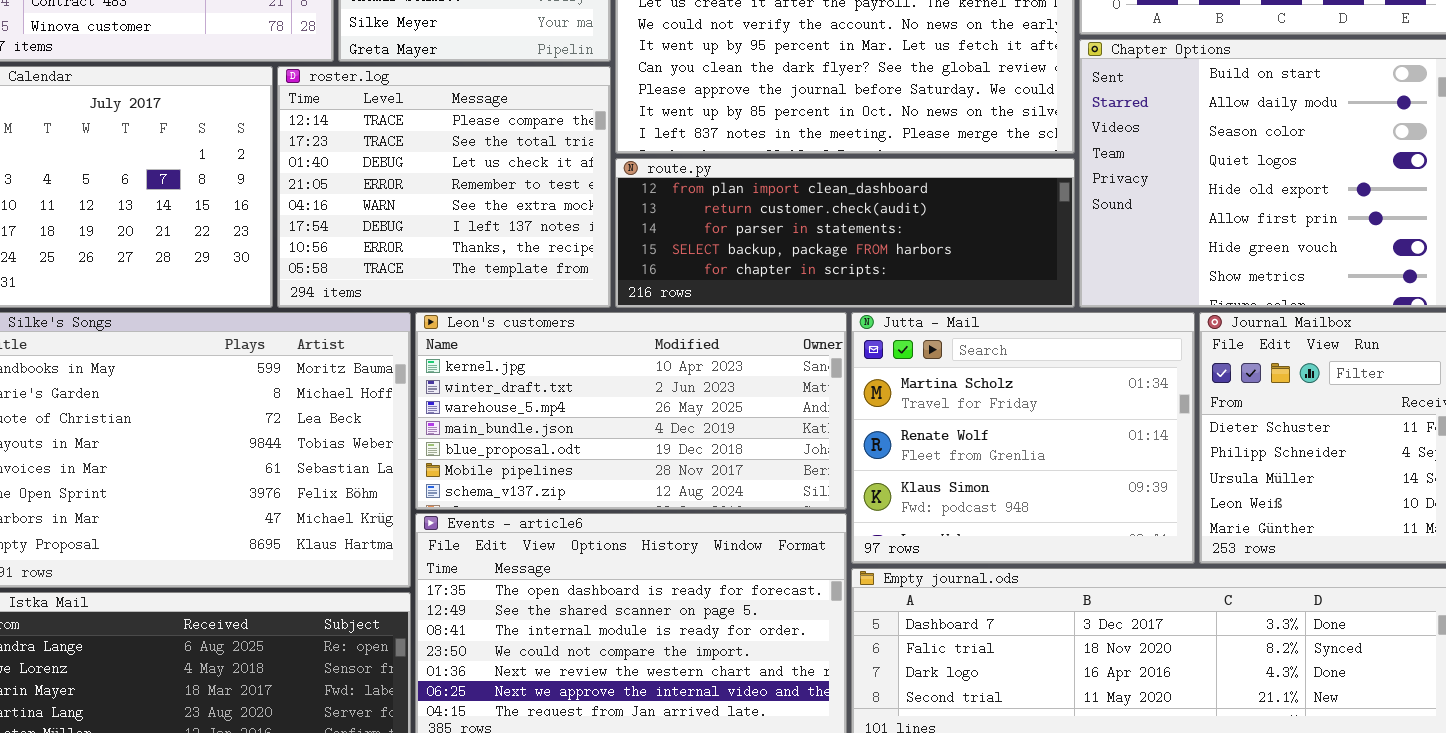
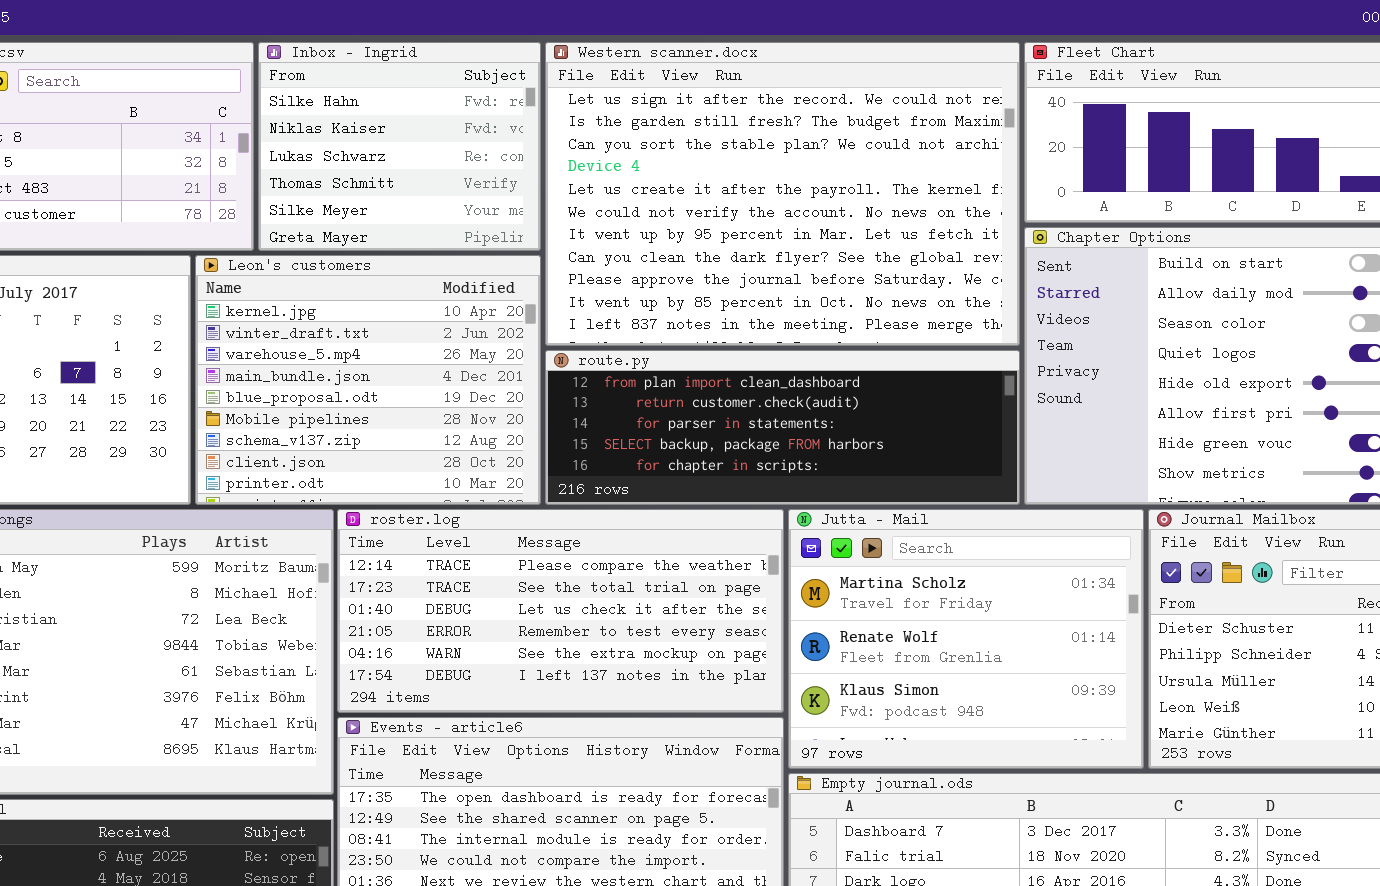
roster.log: [277,66,611,308] -> [337,509,784,713], moved, resized
Leon's customers: [415,312,847,510] -> [195,255,541,505], moved, resized

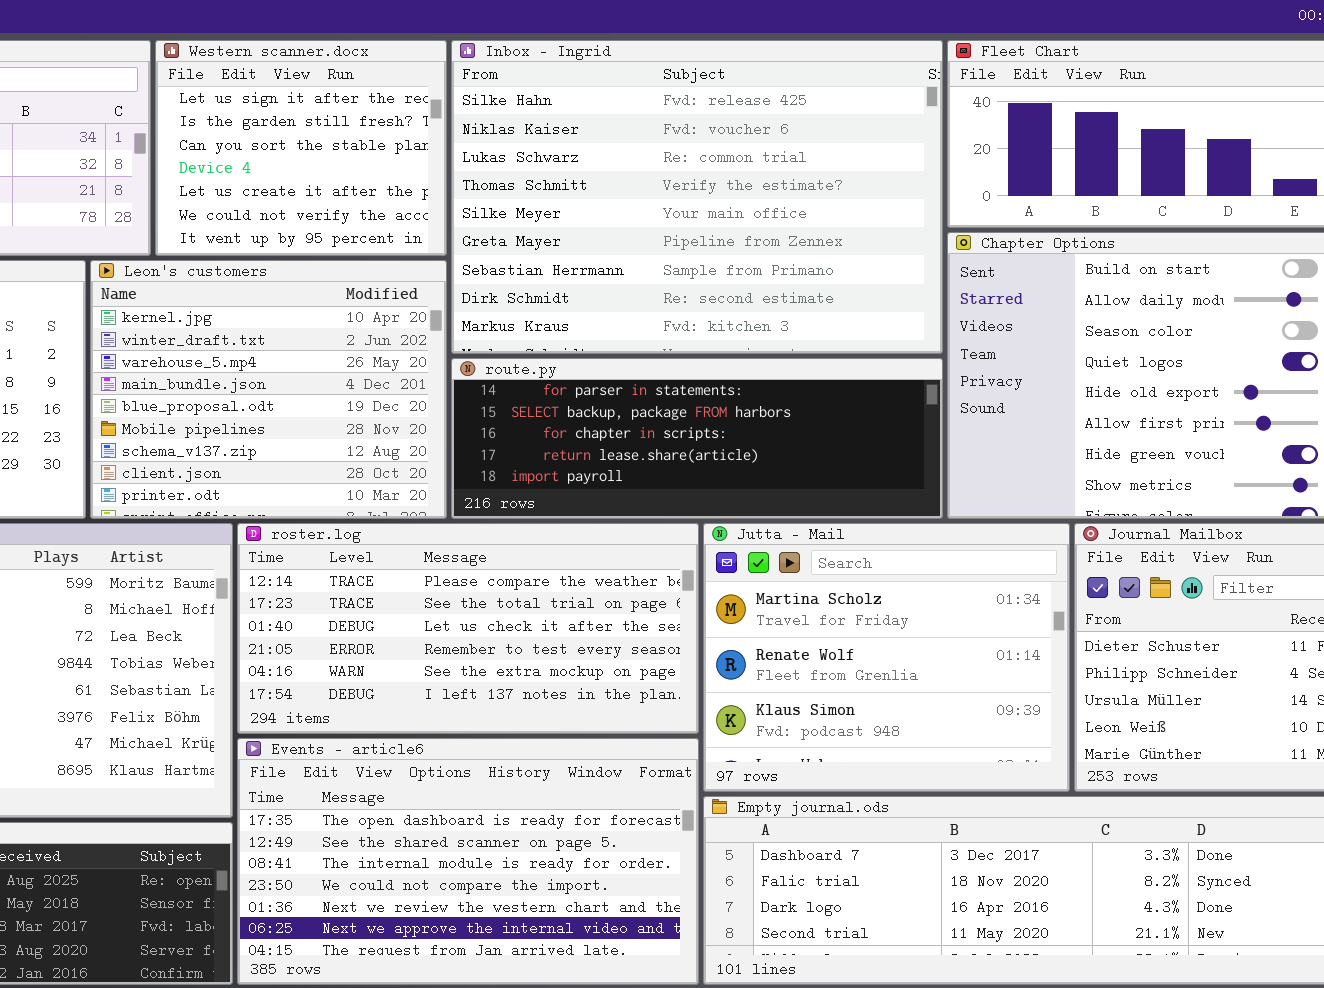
Inbox - Ingrid: [258,42,541,251] -> [451,40,943,354], moved, resized
Western scanner.docx: [545,42,1020,346] -> [155,40,447,256], moved, resized
route.py: [545,350,1020,505] -> [451,358,943,519], scrolled down 2 rows

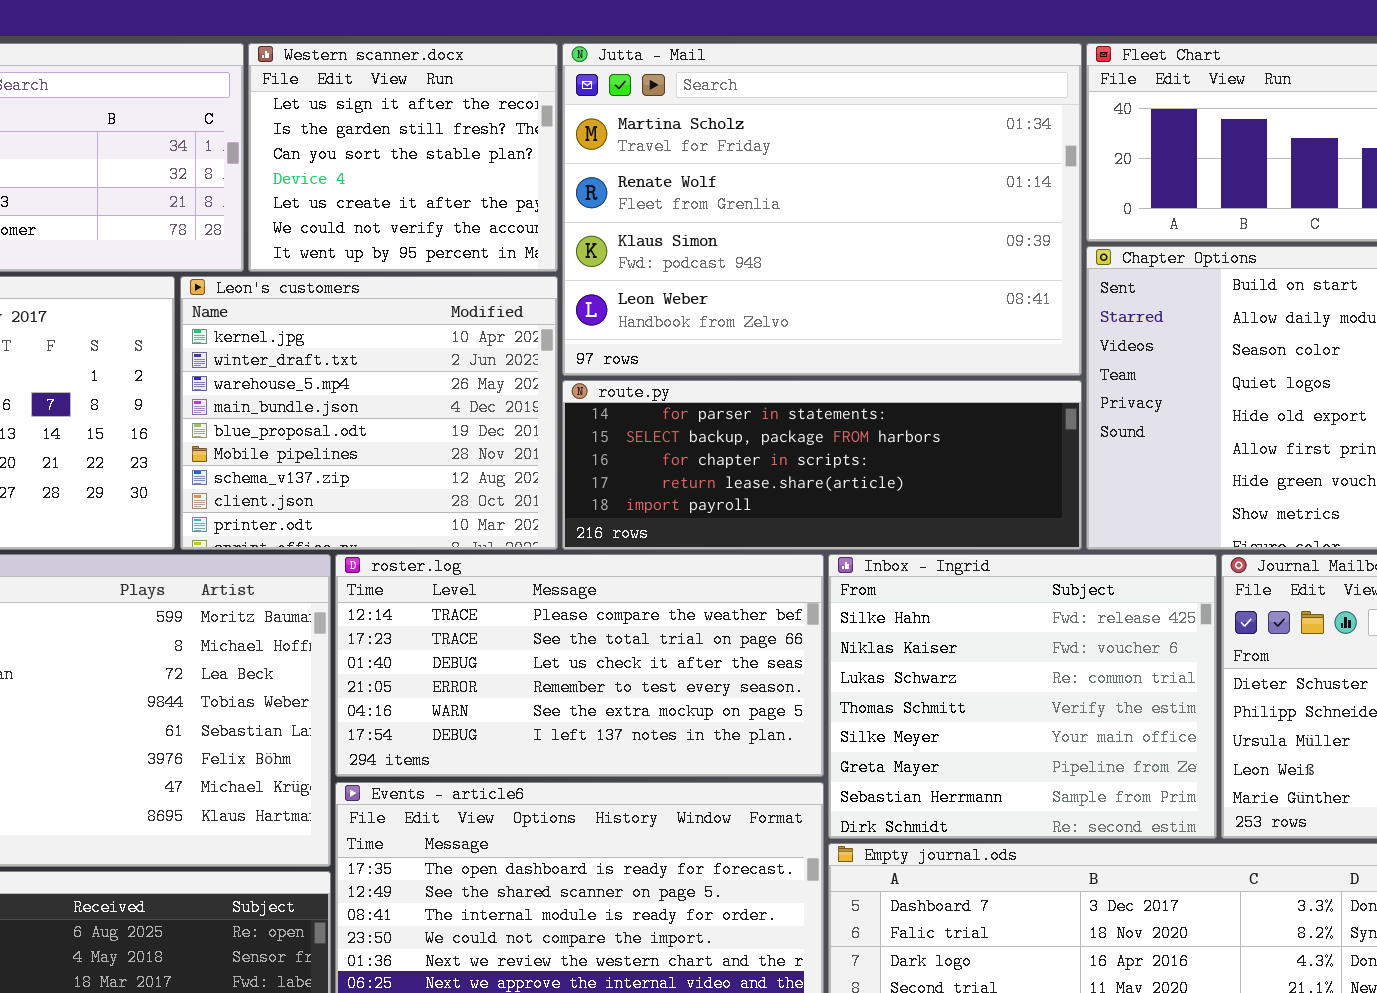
Inbox - Ingrid: [451,40,943,354] -> [828,554,1217,839], moved, resized
Jutta - Mail: [703,523,1070,792] -> [562,43,1082,376], moved, resized

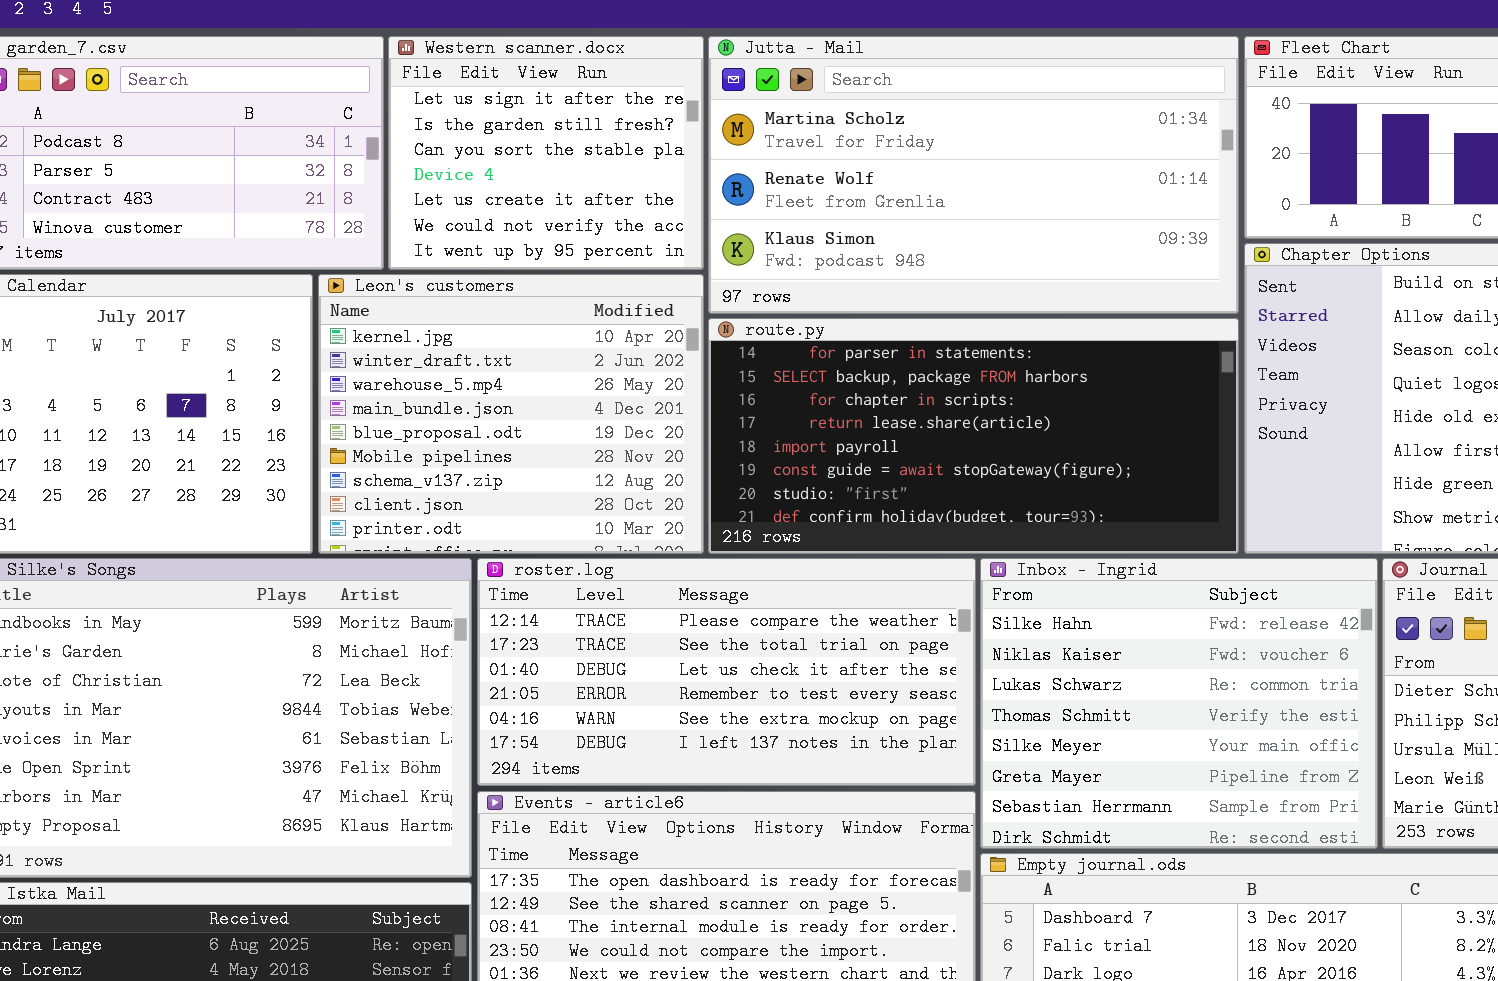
Jutta - Mail: [562,43,1082,376] -> [708,36,1239,314], resized
route.py: [562,380,1082,550] -> [708,318,1239,554], resized

